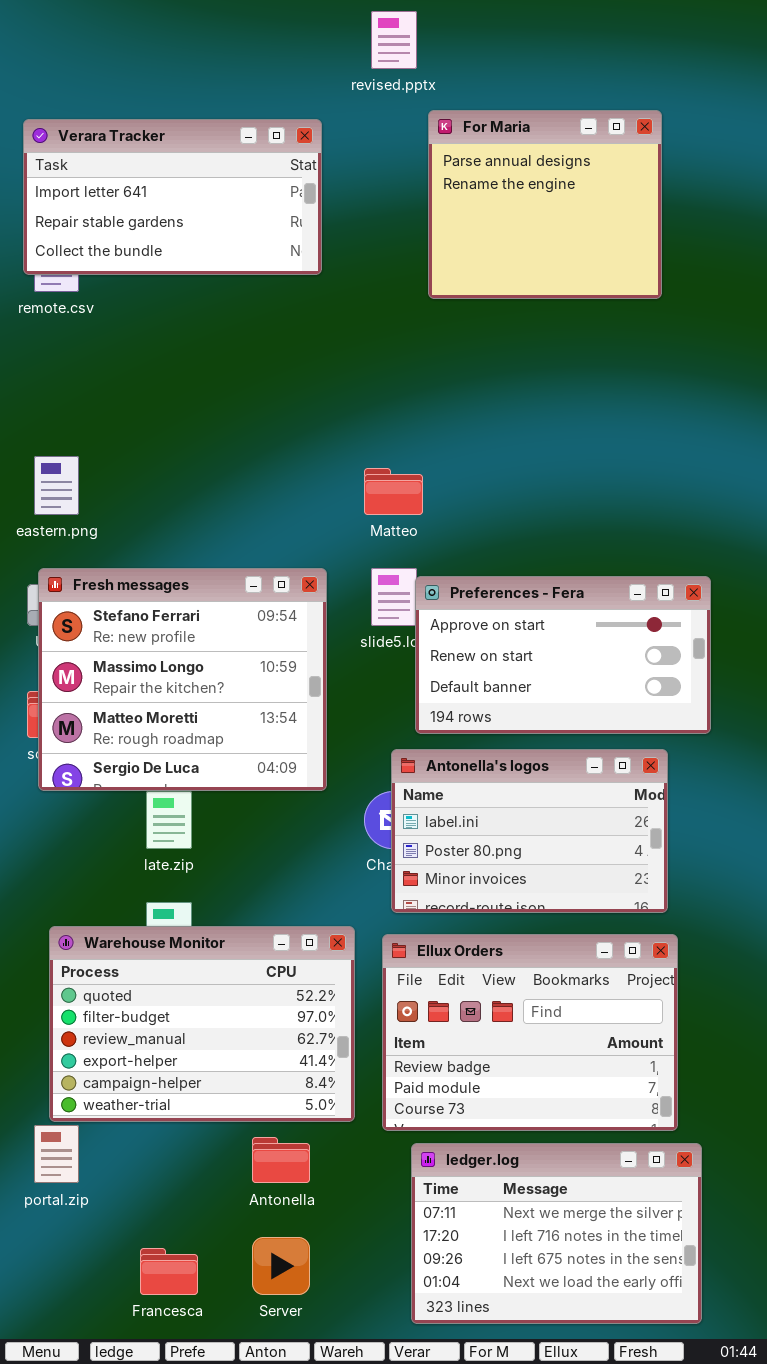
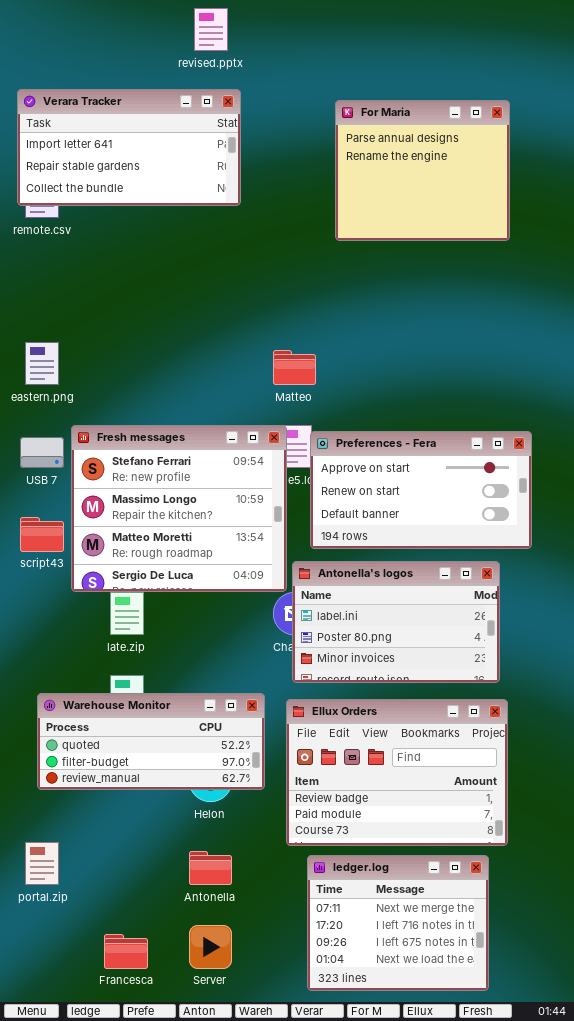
revised.pptx: [371,11,417,69] -> [194,8,228,51], moved
For Maria: [428,110,662,299] -> [335,100,510,241], moved
Fresh messages: [38,568,327,791] -> [71,425,287,592], moved
Warehouse Monitor: [49,926,355,1122] -> [37,693,265,790], resized
ledger.log: [411,1143,702,1324] -> [307,855,489,991], resized

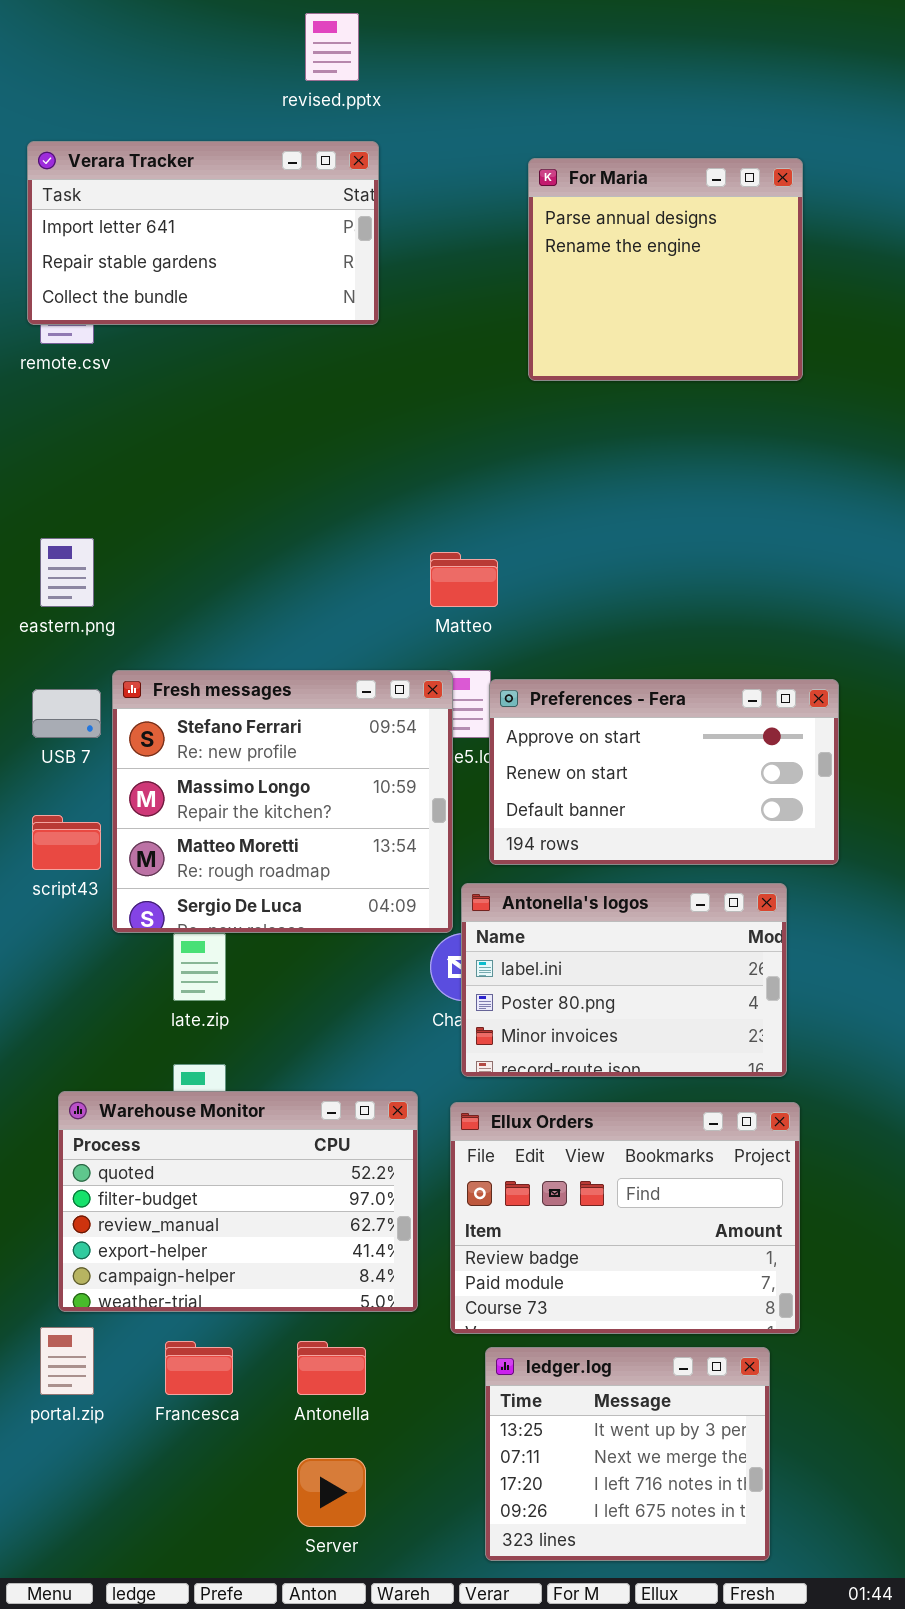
Warehouse Monitor: [37,693,265,790] -> [58,1091,418,1312], resized
ledger.log: [307,855,489,991] -> [485,1347,770,1561], scrolled up 1 row
Francesca: [104,934,148,969] -> [165,1341,233,1395], moved

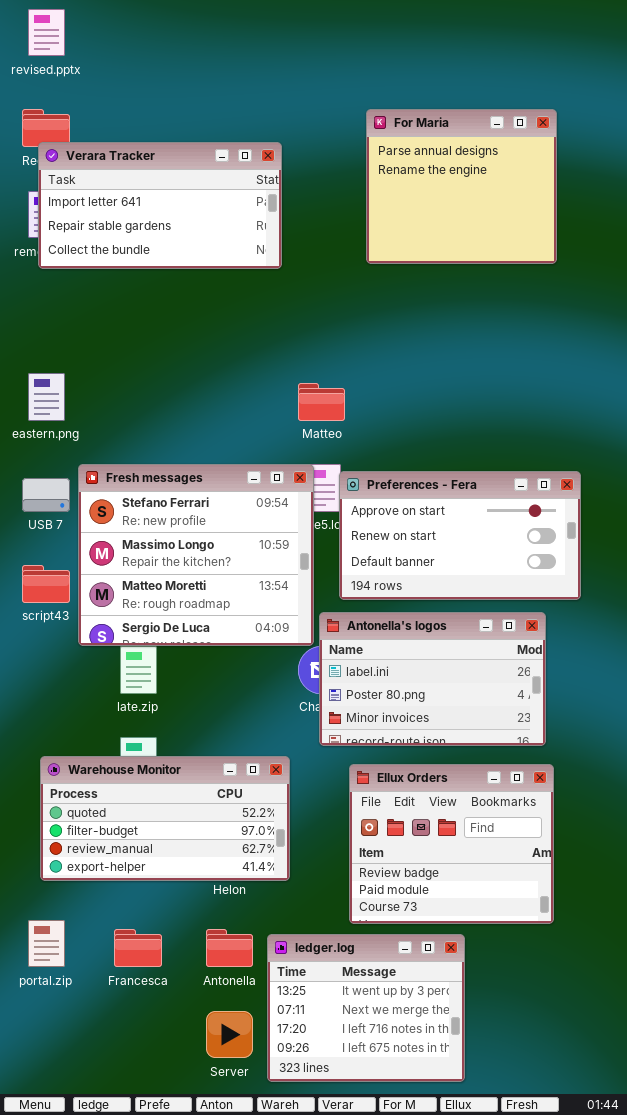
revised.pptx: [305,13,359,81] -> [28,9,65,56], moved
Verara Tracker: [27,141,379,325] -> [38,142,282,269], moved
Warehouse Monitor: [58,1091,418,1312] -> [40,756,290,881], resized
Ellux Orders: [450,1102,800,1334] -> [349,764,554,924], resized
ledger.log: [485,1347,770,1561] -> [267,934,465,1082], moved

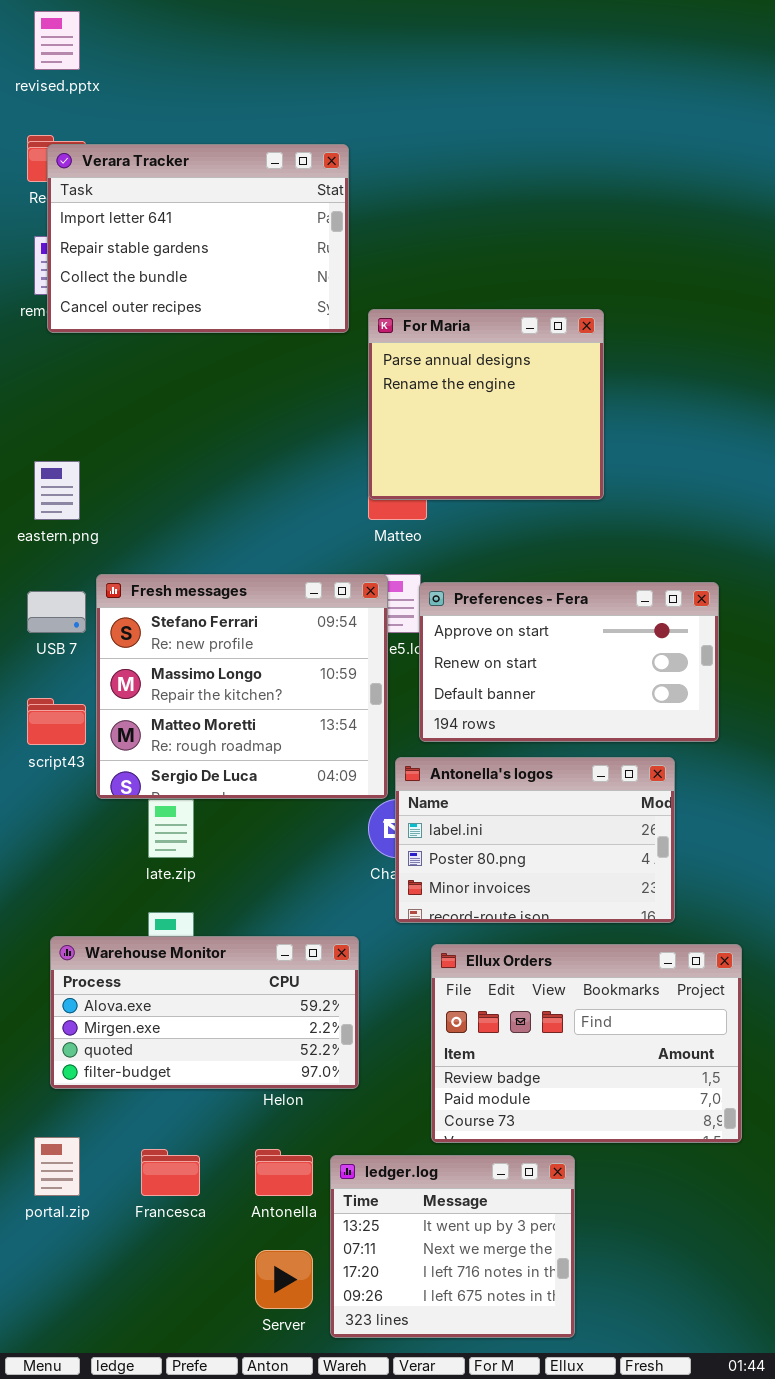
For Maria: [366,109,557,264] -> [368,309,604,500], moved
Verara Tracker: [38,142,282,269] -> [47,144,349,333], resized
Warehouse Monitor: [40,756,290,881] -> [50,936,359,1089], scrolled up 2 rows
Ellux Orders: [349,764,554,924] -> [431,944,742,1143], resized

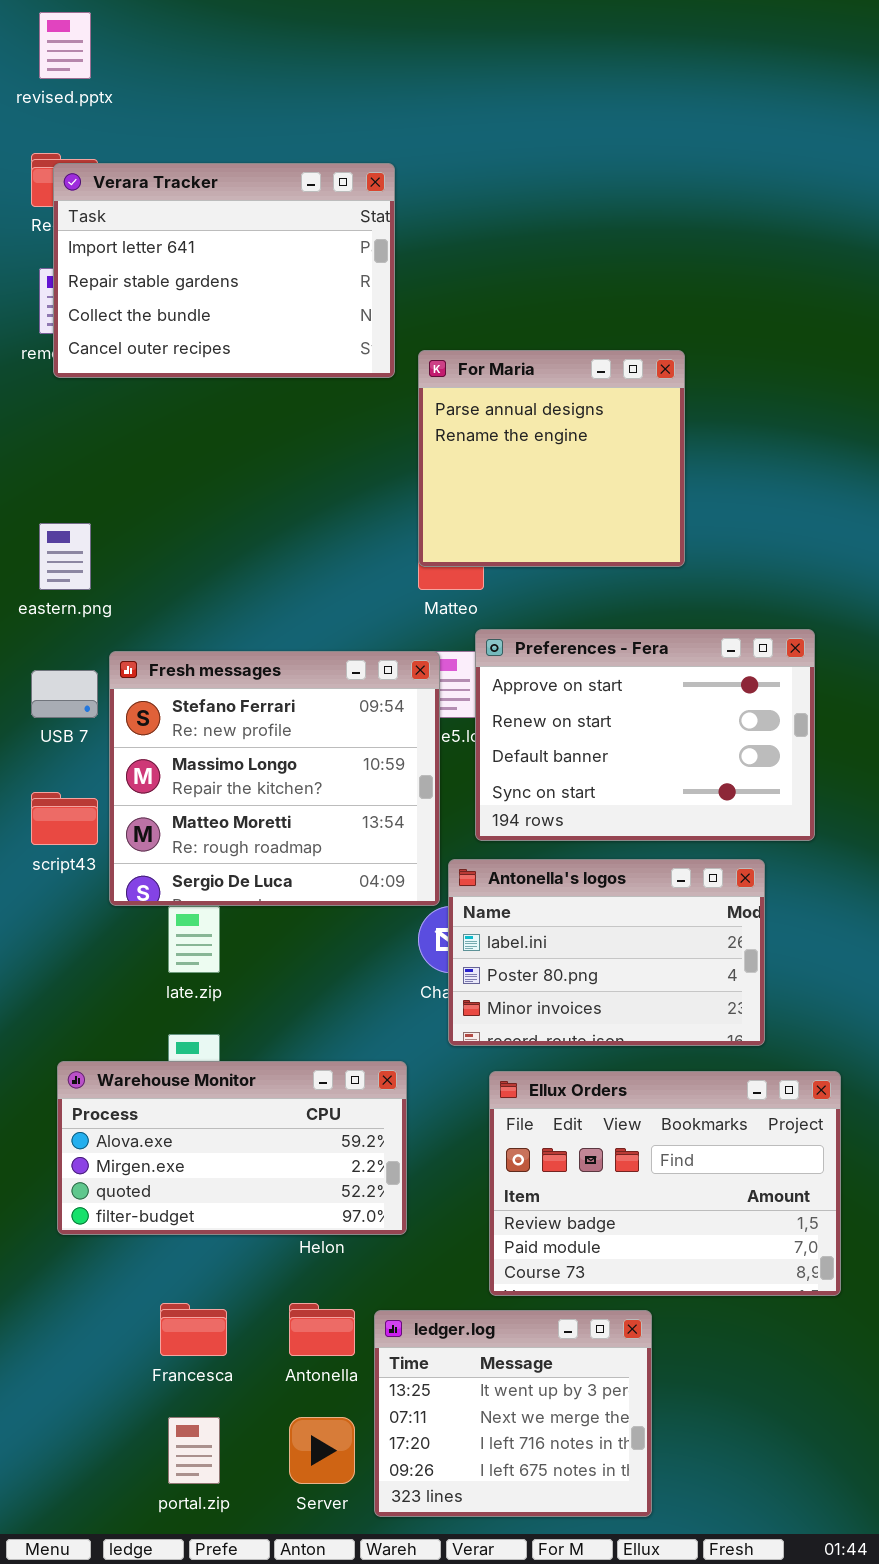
Preferences - Fera: [419,582,719,742] -> [475,629,815,841], resized
portal.zip: [34,1137,80,1196] -> [168,1417,220,1484], moved

